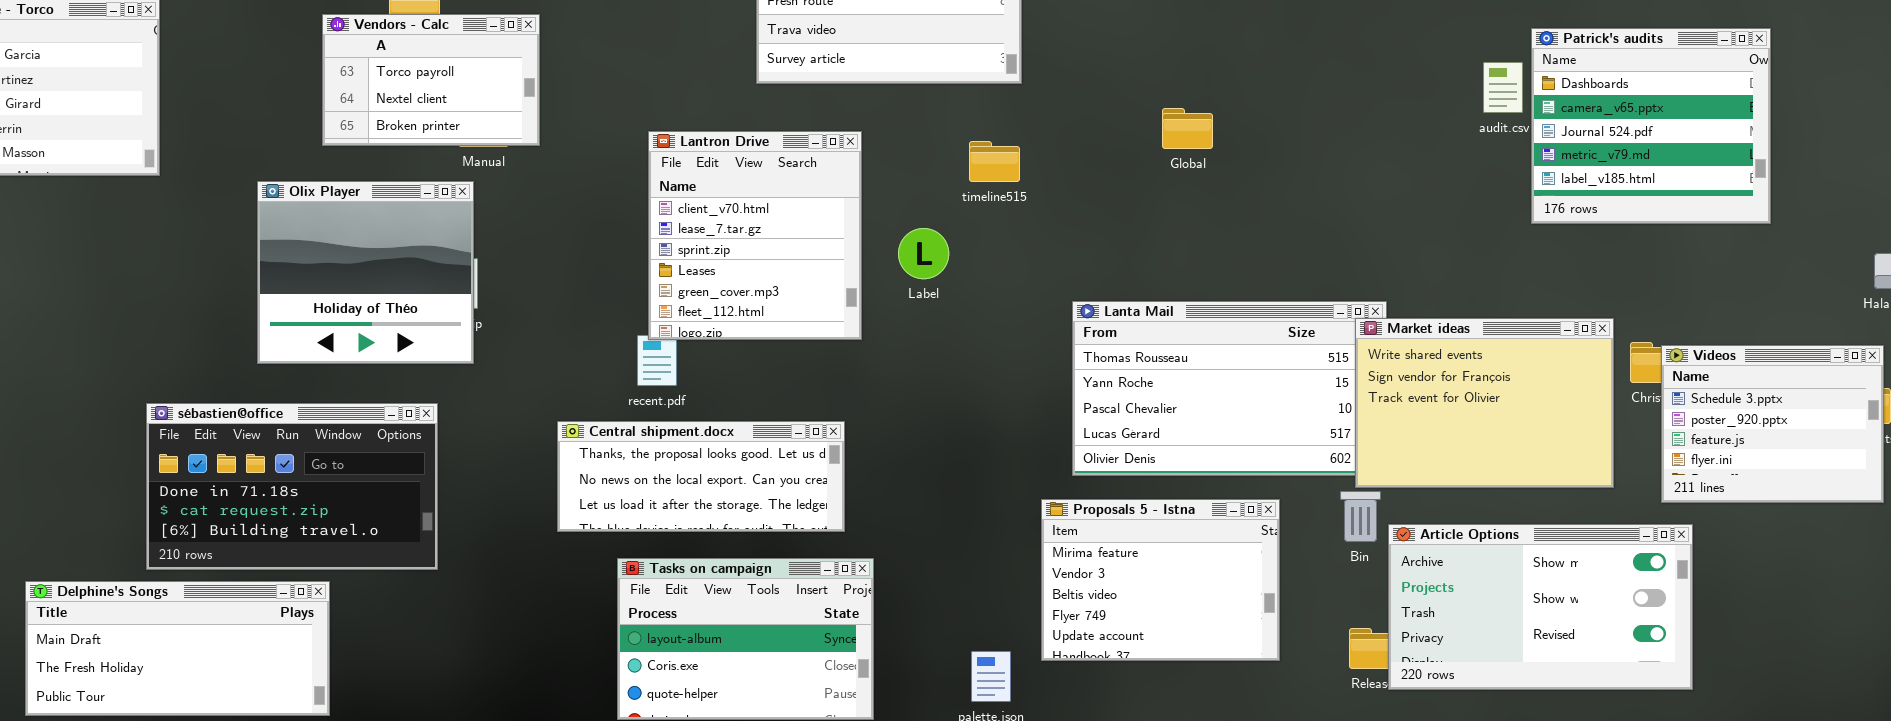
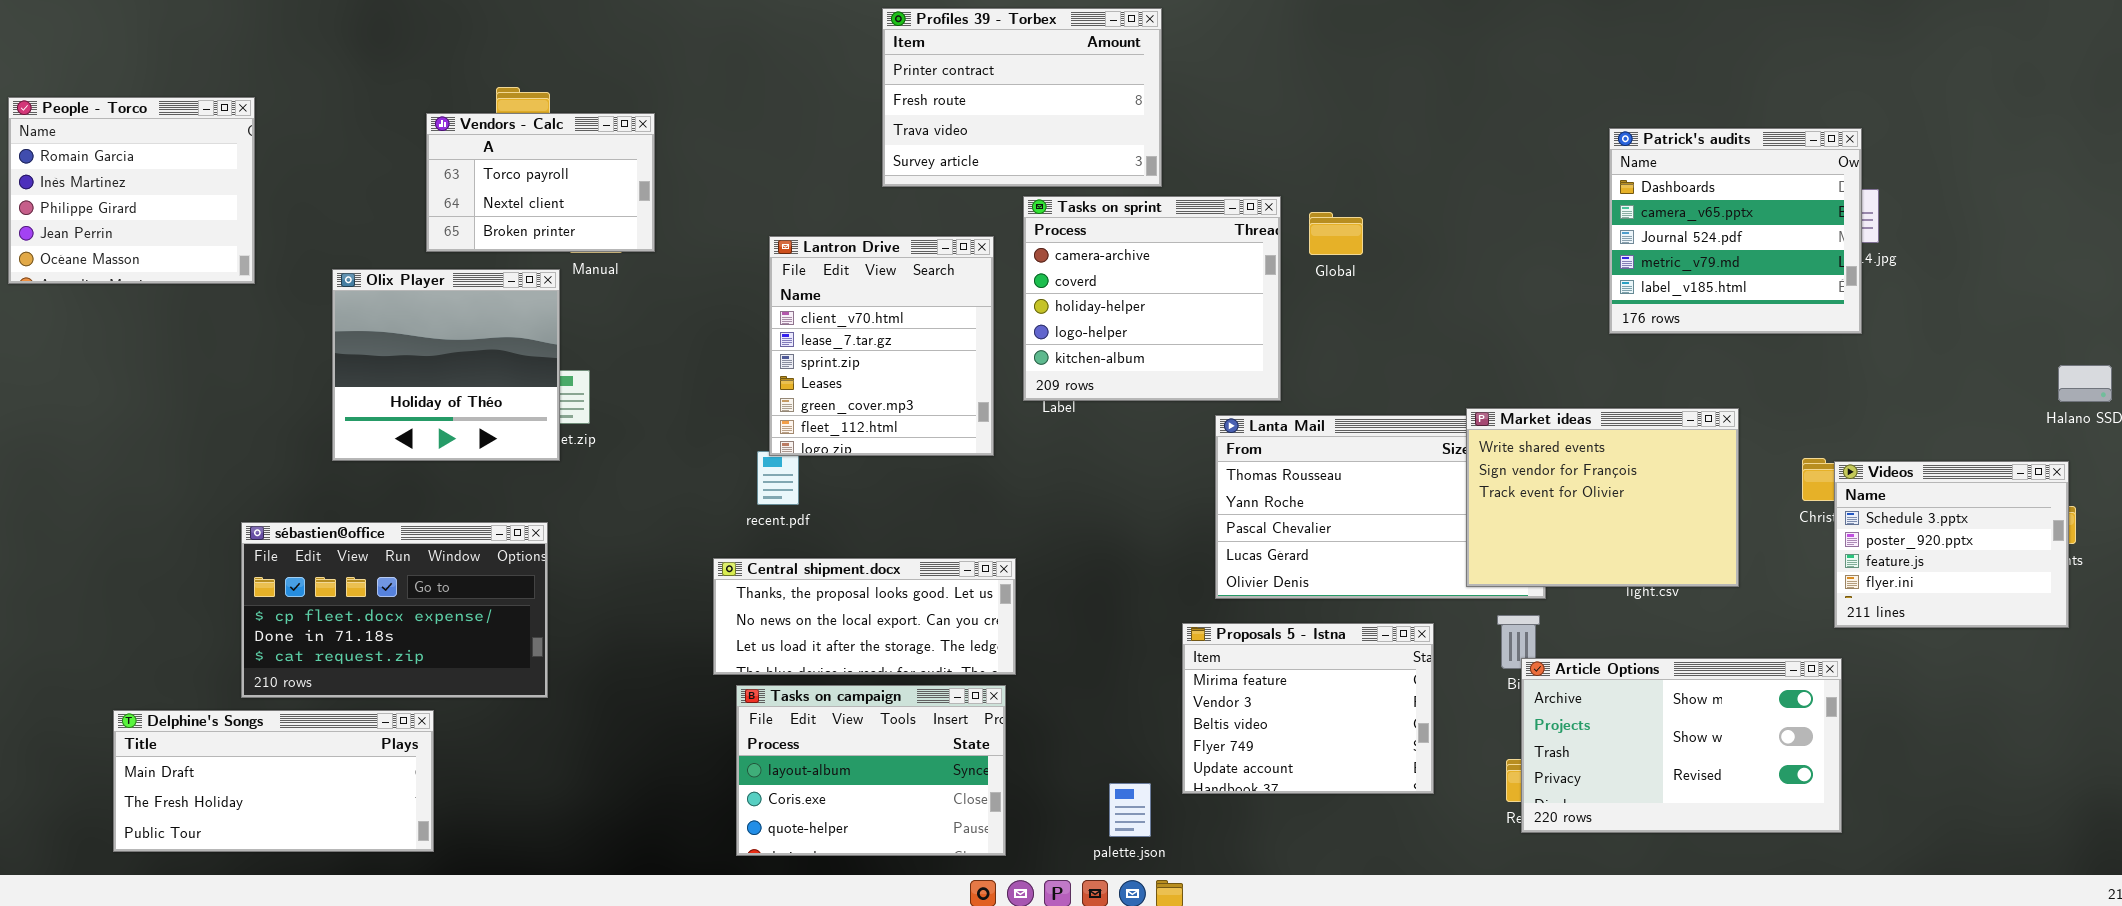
Patrick's audits: [1531,28,1771,224] -> [1609,128,1862,334], moved
Tasks on sprint: none -> [1023,196,1281,401], opened
Olix Player: [257,181,474,364] -> [332,269,560,461], moved
Market ideas: [1355,318,1614,488] -> [1466,408,1739,587], moved
sébastien@office: [146,403,438,570] -> [241,522,548,698], scrolled up 1 row
Central shipment.docx: [557,421,845,532] -> [713,558,1016,675], moved
Article Options: [1388,524,1693,690] -> [1521,658,1842,833], moved

